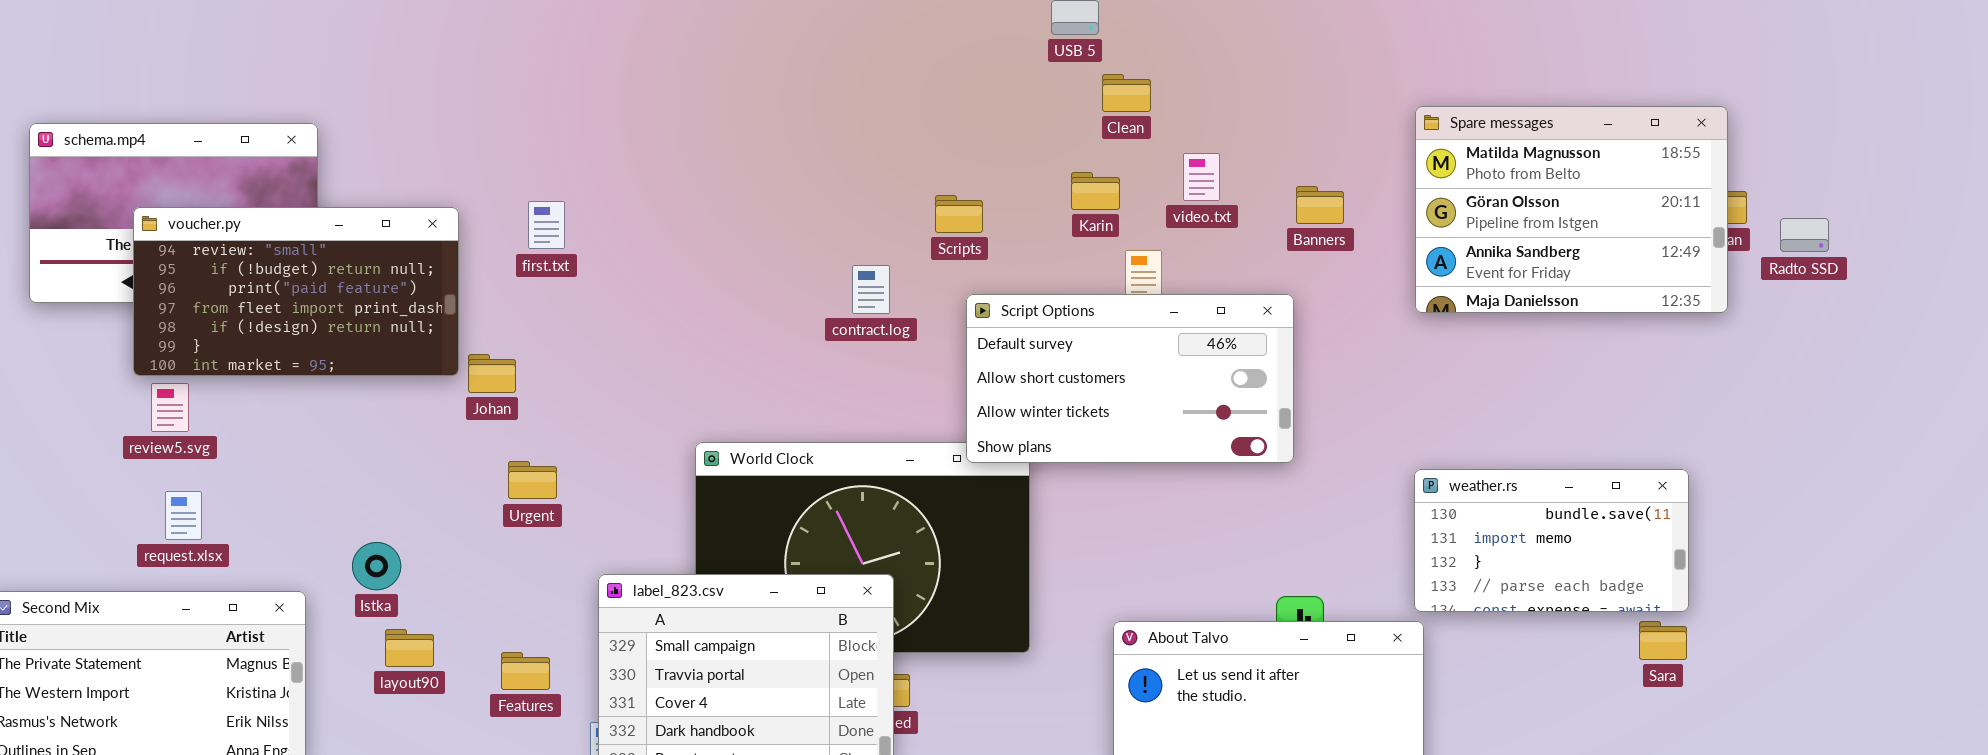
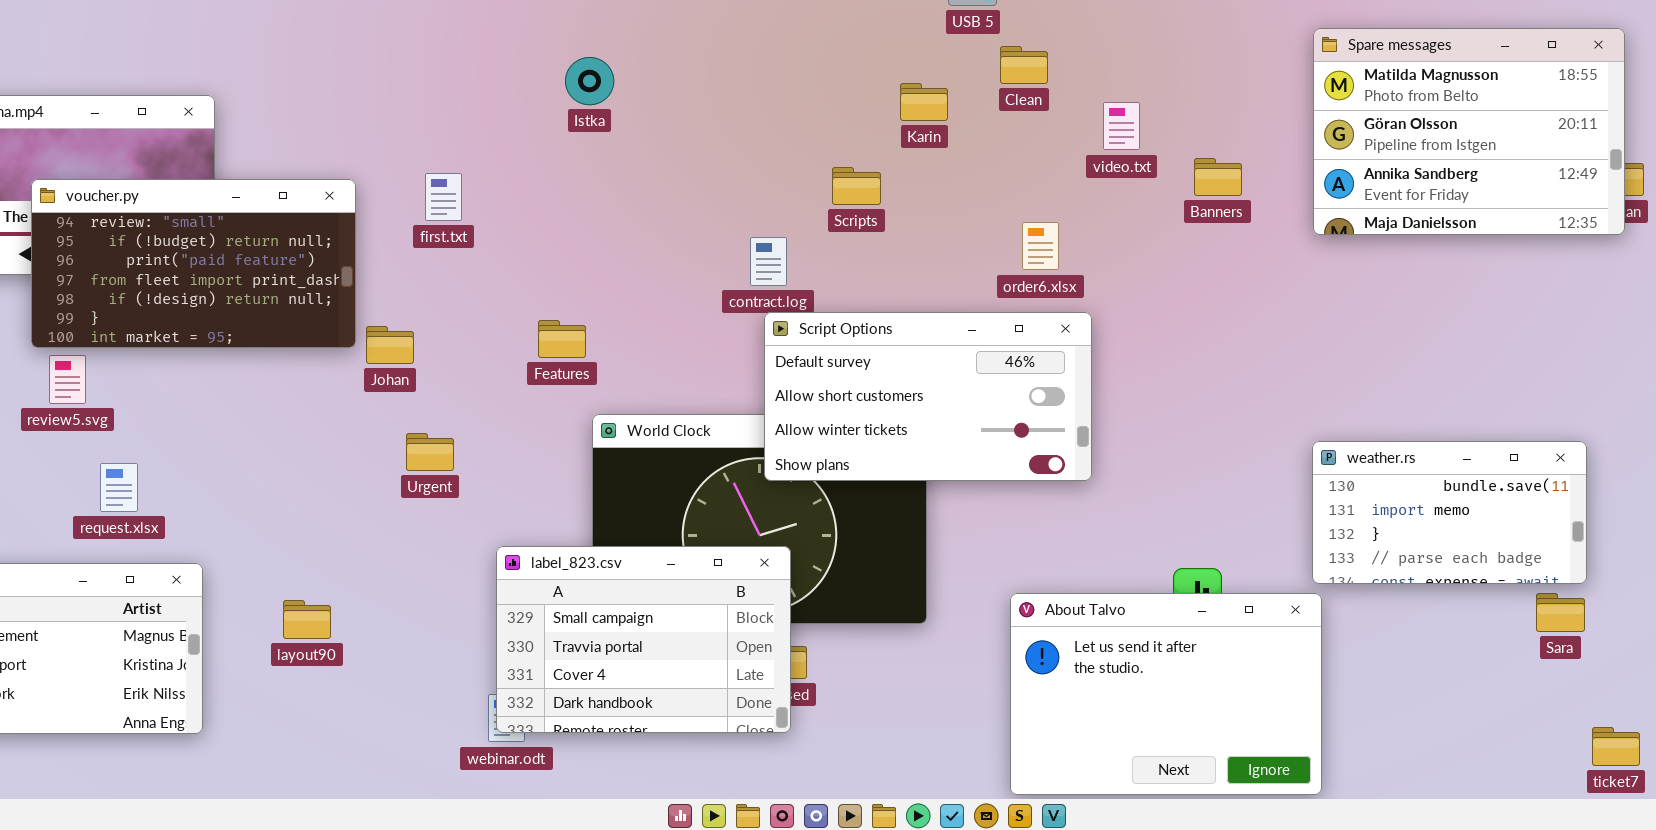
Spare messages: [1415,106,1728,313] -> [1313,28,1625,235], moved
video.txt: [1183,153,1220,201] -> [1103,102,1140,150], moved
Karin: [1071,172,1120,210] -> [900,83,948,121], moved
Script Options: [966,294,1294,463] -> [764,312,1092,481], moved
request.xlsx: [165,491,202,540] -> [100,463,138,512], moved
Istka: [352,542,401,590] -> [565,57,614,105], moved
Features: [501,652,550,690] -> [538,320,586,358], moved

